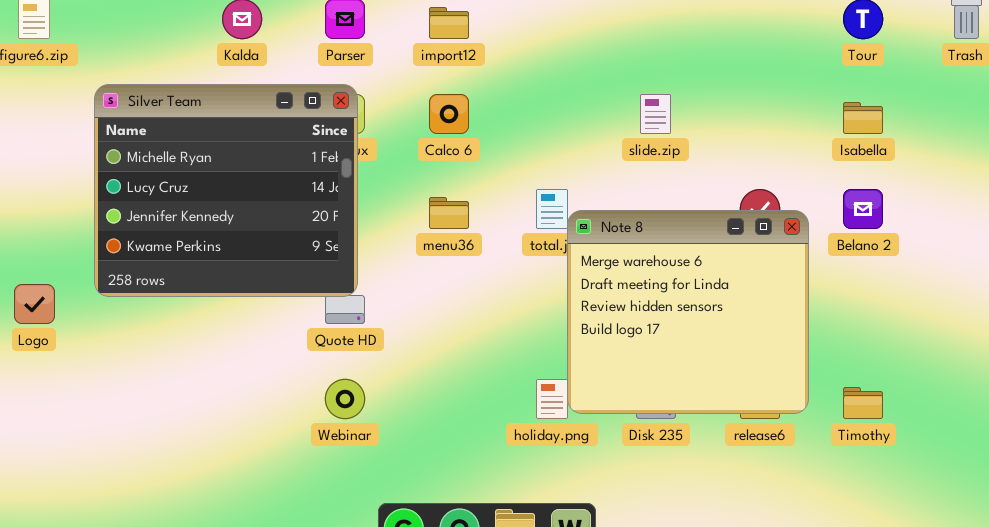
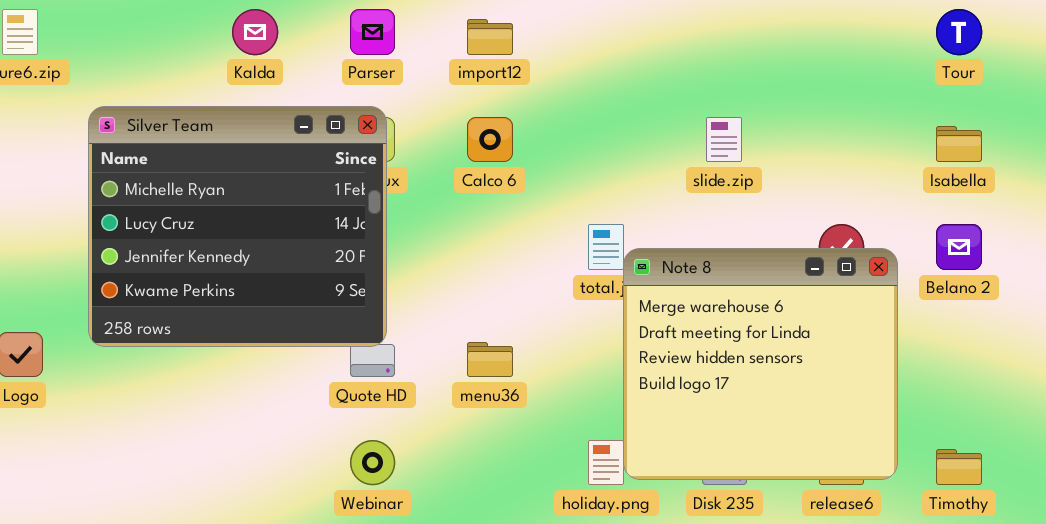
menu36: [429,197,469,229] -> [467,342,513,377], moved

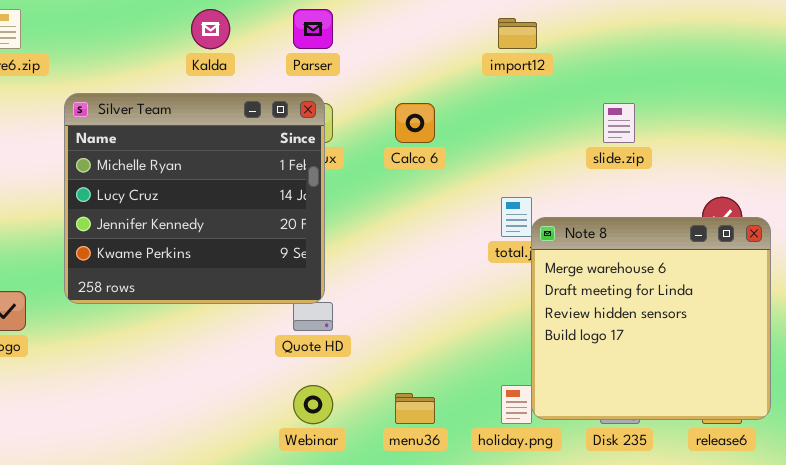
import12: [467,19,513,55] -> [498,18,537,49], moved
menu36: [467,342,513,377] -> [395,393,435,424], moved

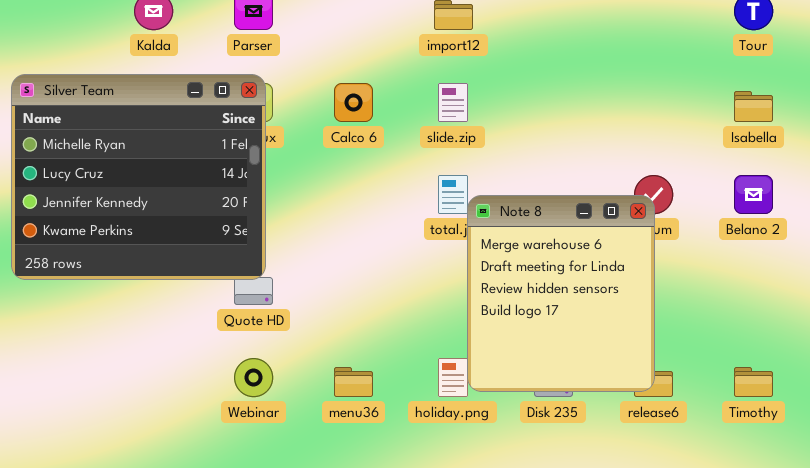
slide.zip: [603,103,635,143] -> [438,83,468,122], moved
Note 8: [531,217,771,420] -> [467,195,655,392], resized

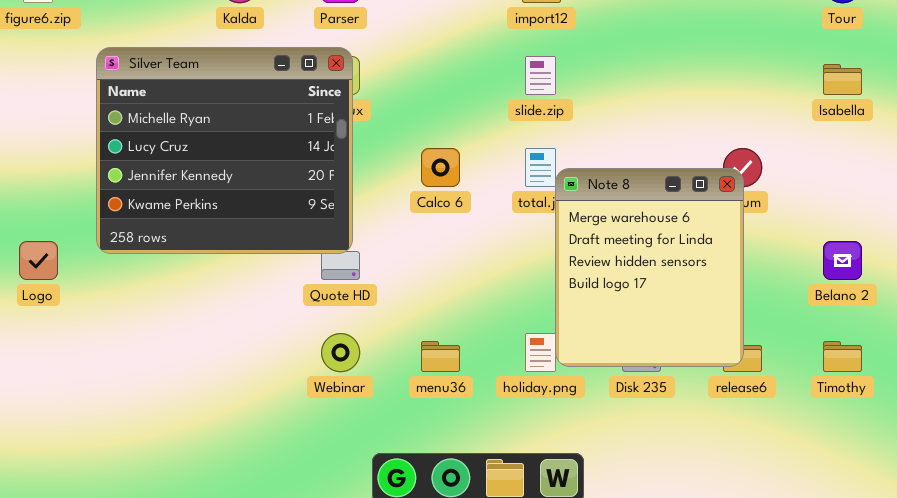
Calco 6: [334,83,373,122] -> [421,148,460,187], moved
Belano 2: [734,175,773,214] -> [823,241,862,280], moved

